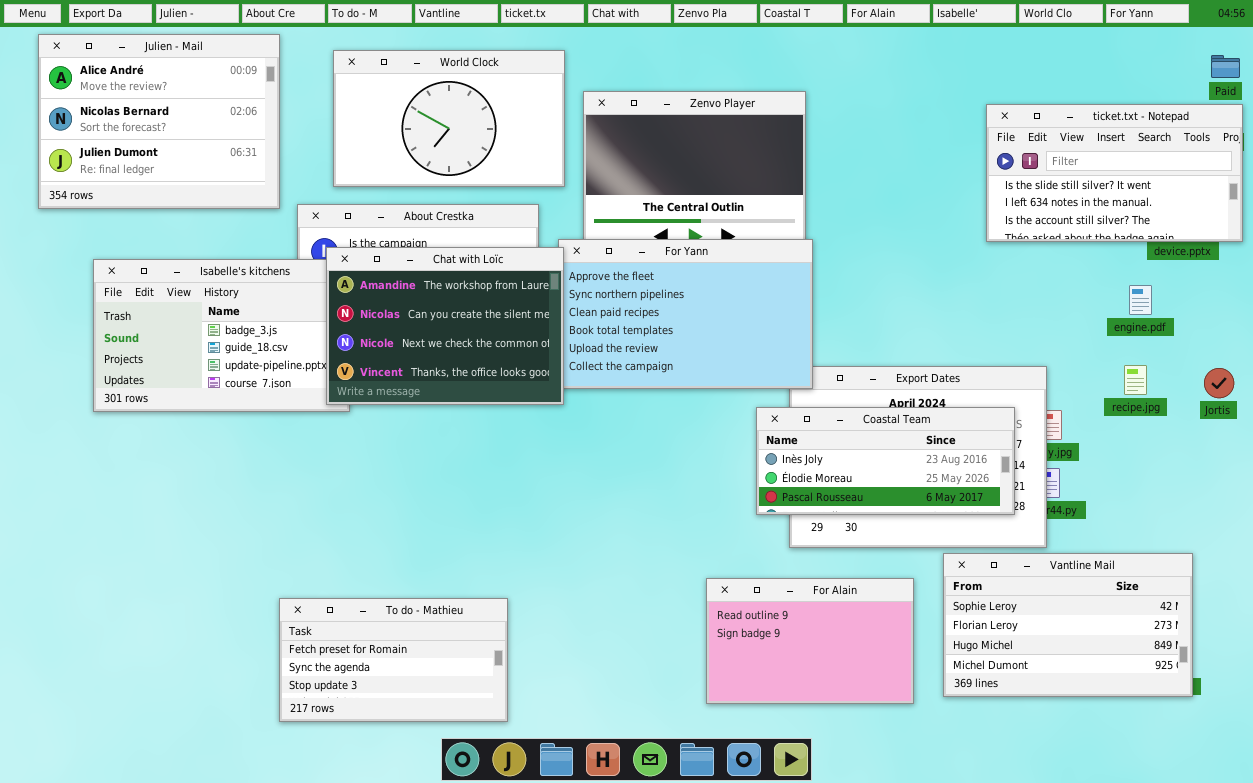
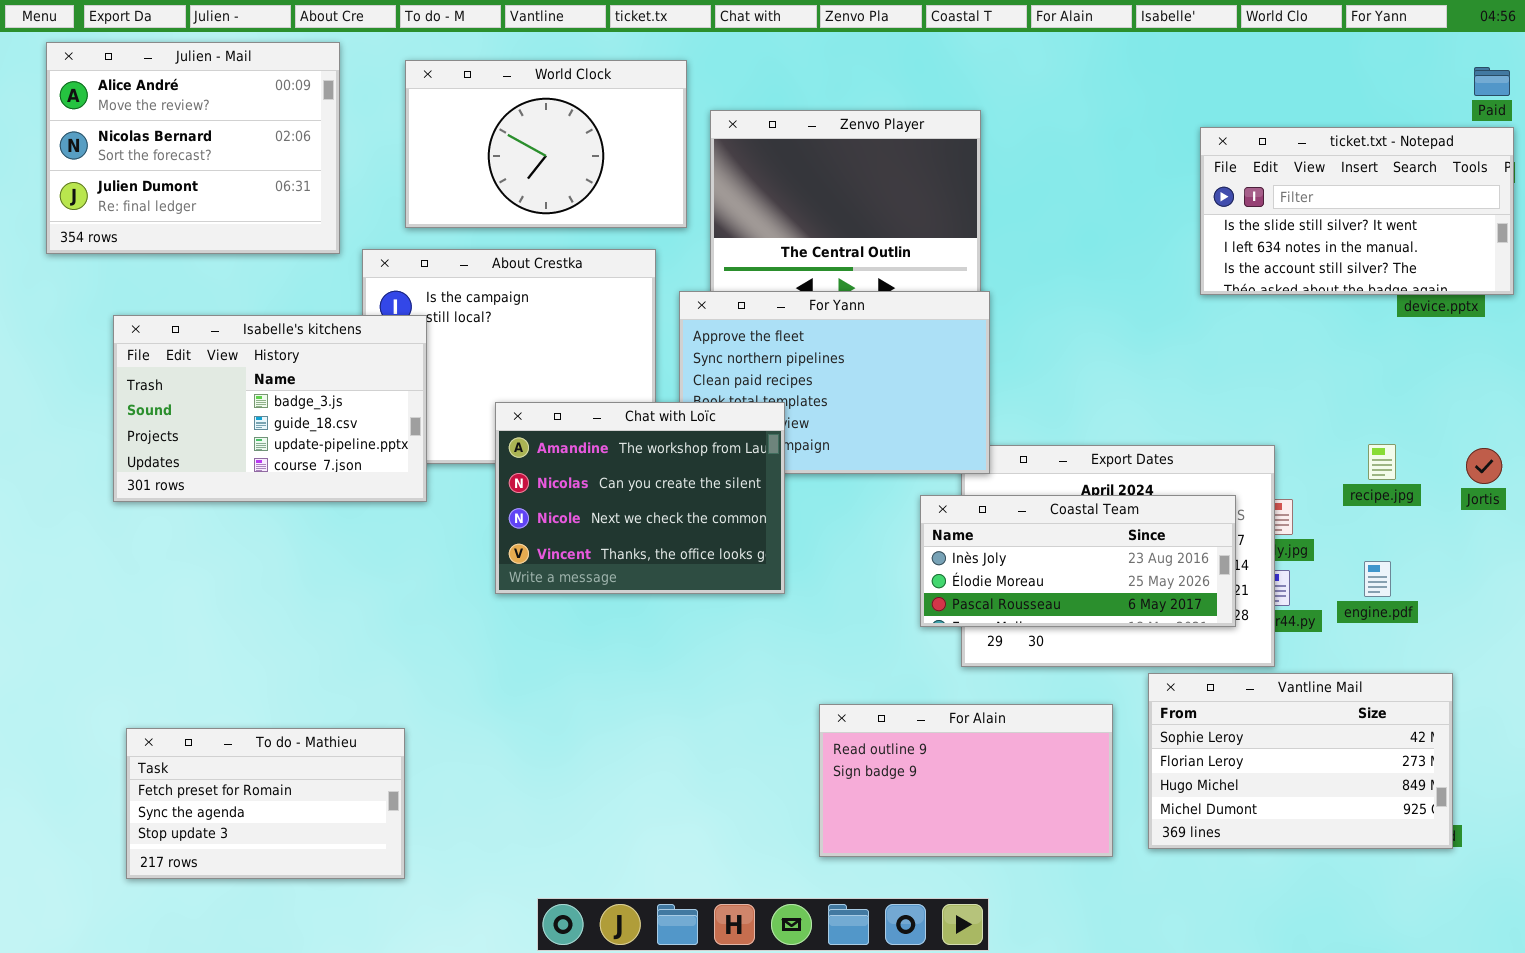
Chat with Loïc: [326,247,564,405] -> [495,402,785,594], moved
engine.pdf: [1129,285,1152,315] -> [1364,561,1391,597], moved
For Alain: [706,578,914,704] -> [819,704,1113,857], resized
To do - Mathieu: [279,598,508,722] -> [126,728,405,879], moved

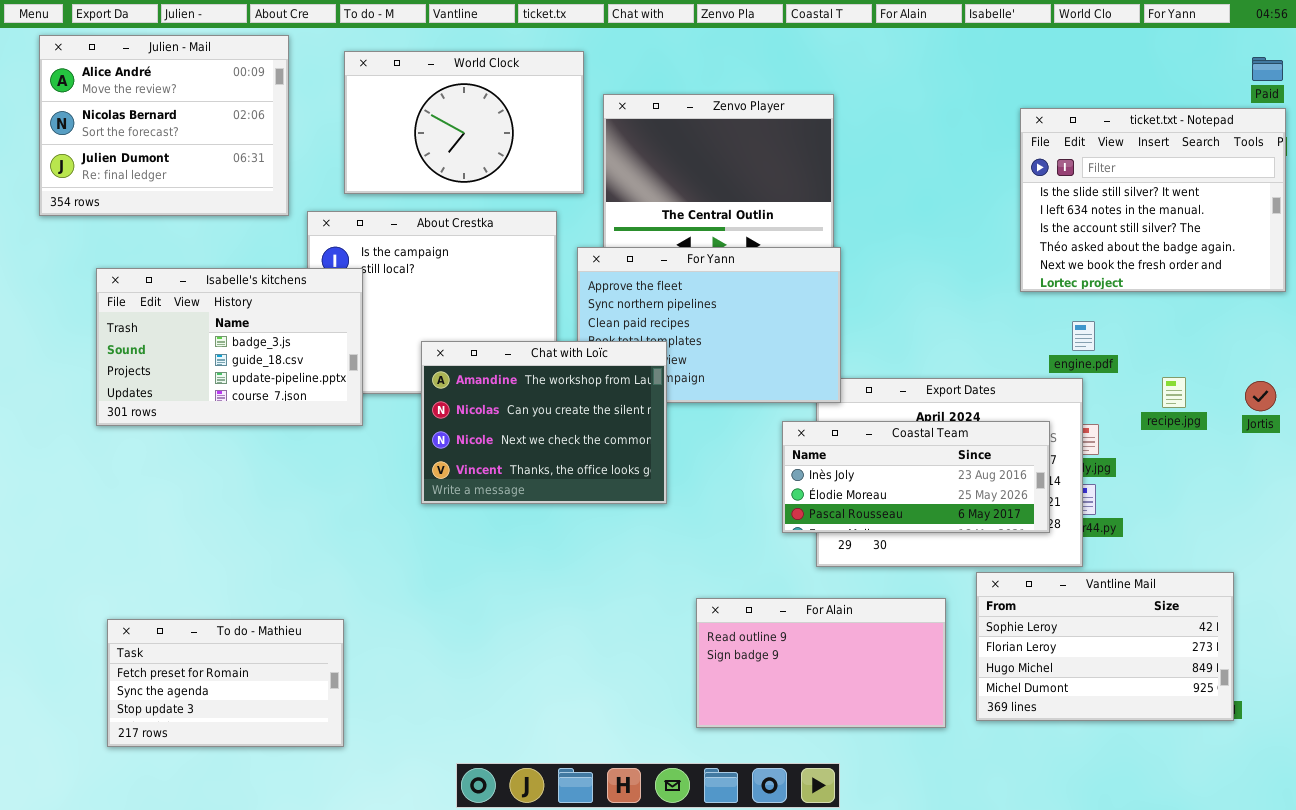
ticket.txt - Notepad: [1200,127,1514,295] -> [1020,108,1286,292], resized
engine.pdf: [1364,561,1391,597] -> [1072,321,1095,351], moved

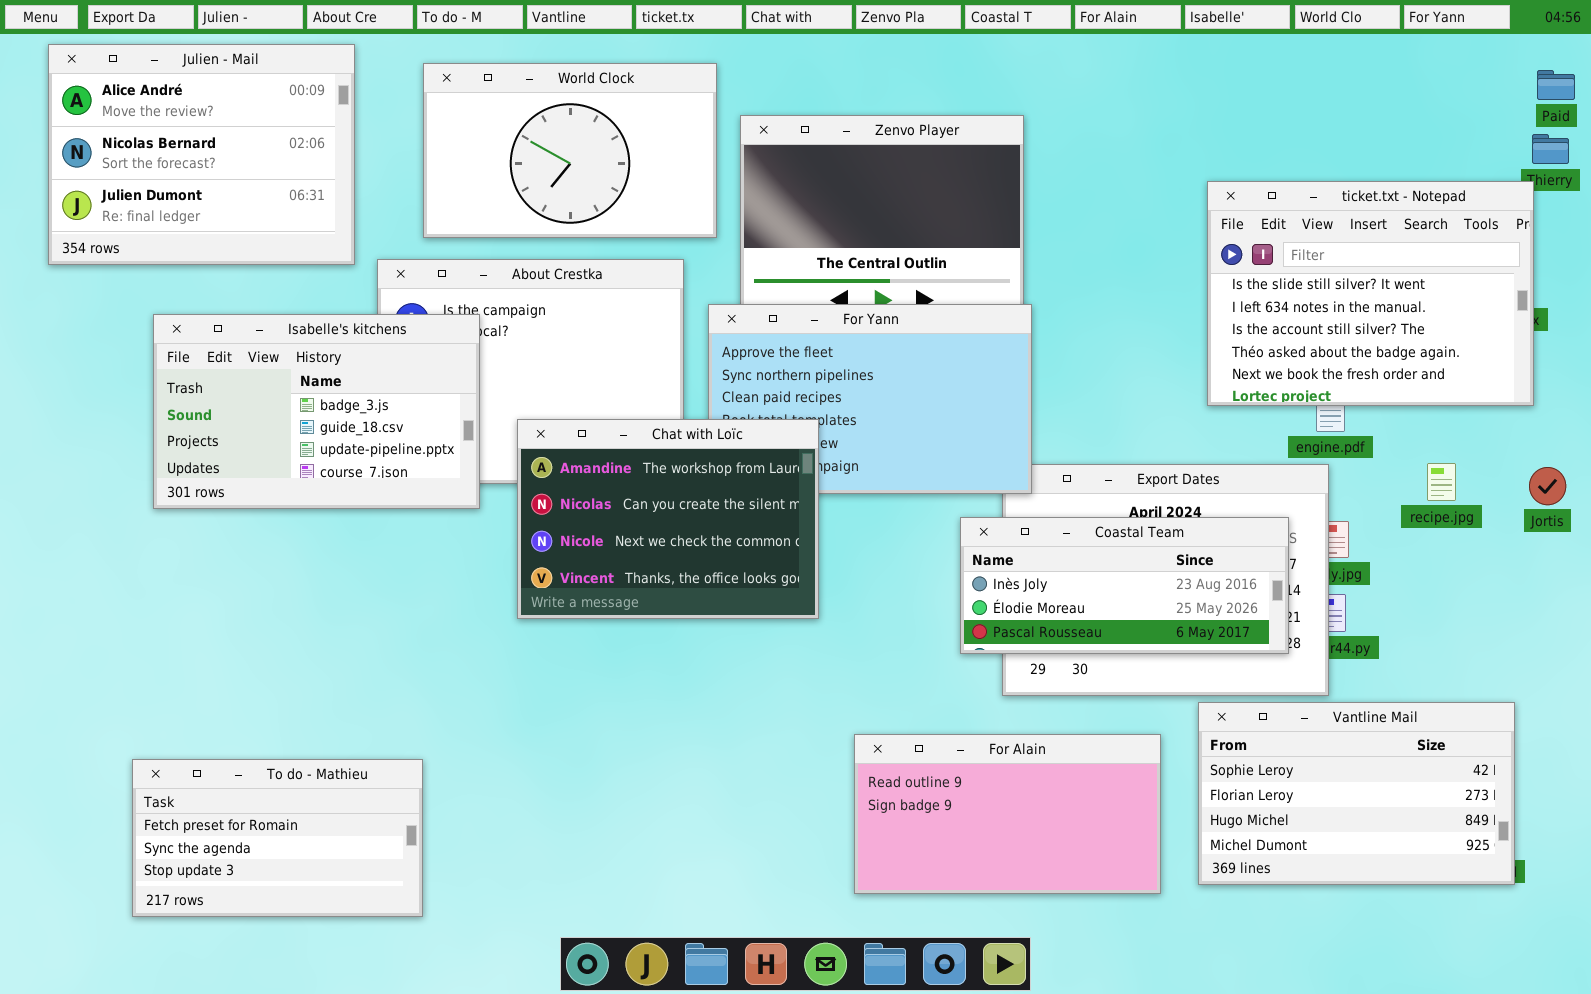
ticket.txt - Notepad: [1020,108,1286,292] -> [1207,181,1534,406], moved
Isabelle's kitchens: [96,268,363,426] -> [153,314,480,509], moved

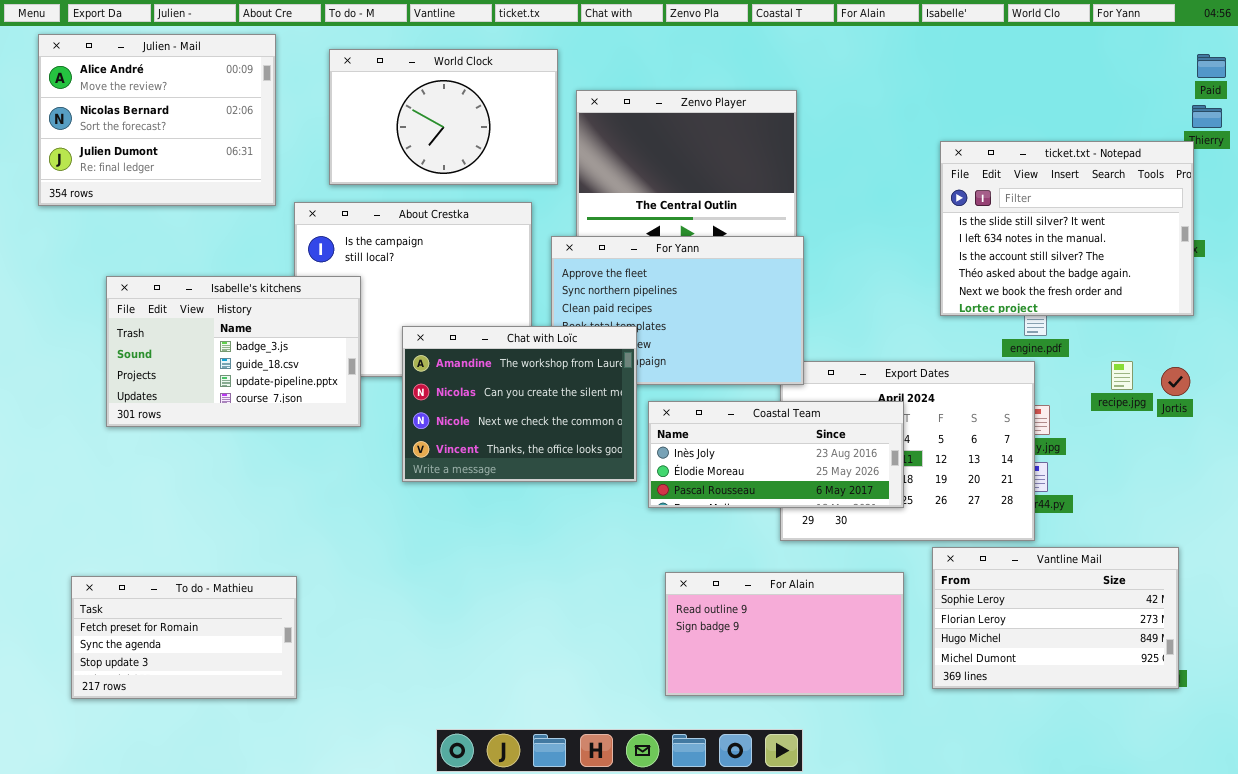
Isabelle's kitchens: [153,314,480,509] -> [106,276,361,427], moved
Jortis: [1529,467,1566,505] -> [1161,367,1190,396], moved
Coastal Team: [960,517,1289,654] -> [648,401,904,508], moved
To do - Mathieu: [132,759,423,917] -> [71,576,297,699], moved

